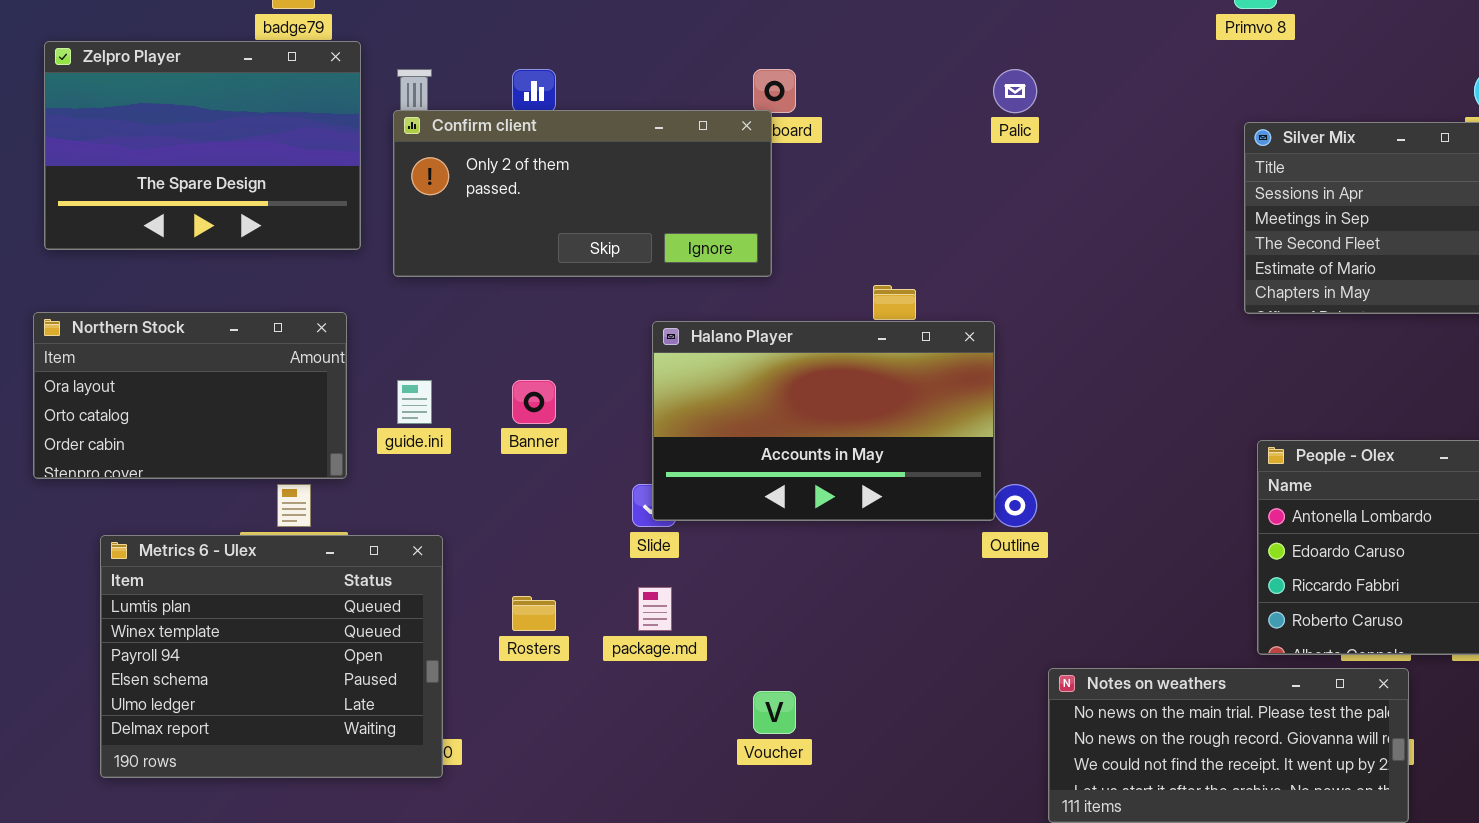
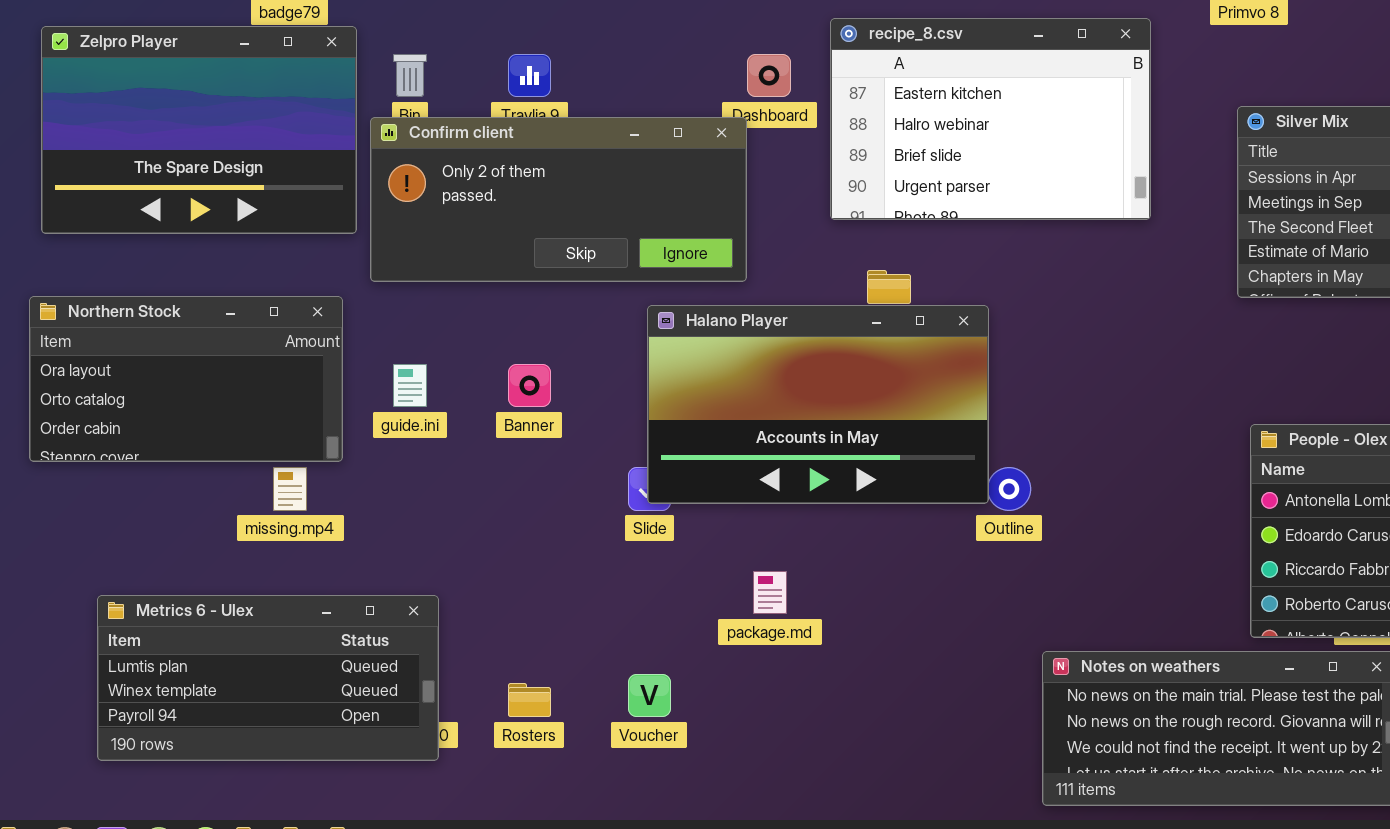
recipe_8.csv: none -> [830,18,1151,220], opened
Confirm client: [393,110,772,277] -> [370,117,747,282], moved
Metrics 6 - Ulex: [100,535,443,778] -> [97,595,439,761], resized
package.md: [638,587,672,631] -> [753,571,787,614], moved
Rosters: [512,596,556,631] -> [508,683,551,717], moved
Voucher: [753,691,796,734] -> [628,674,671,717], moved

